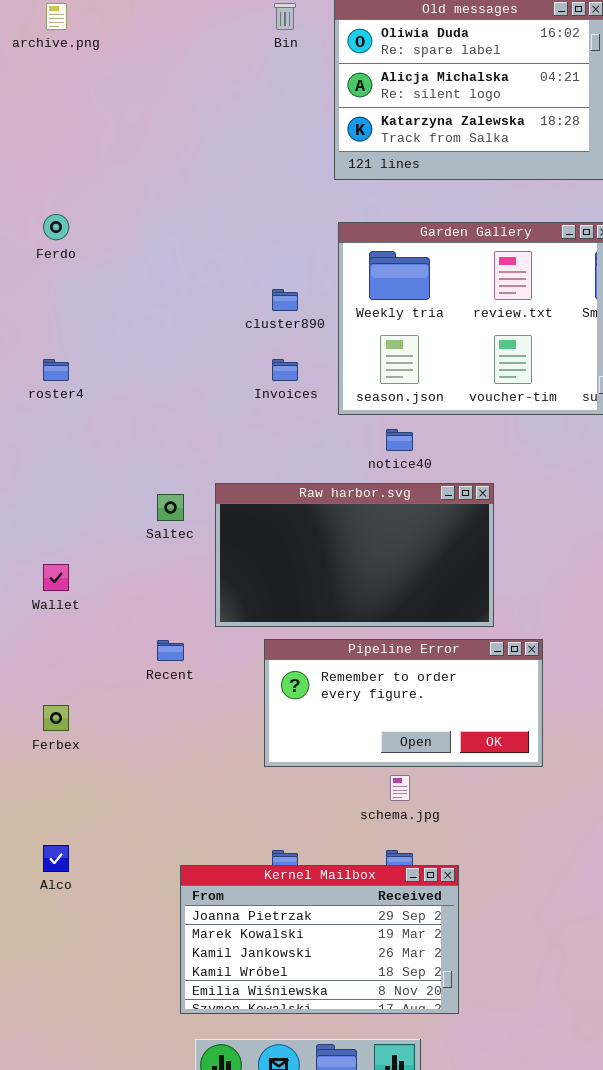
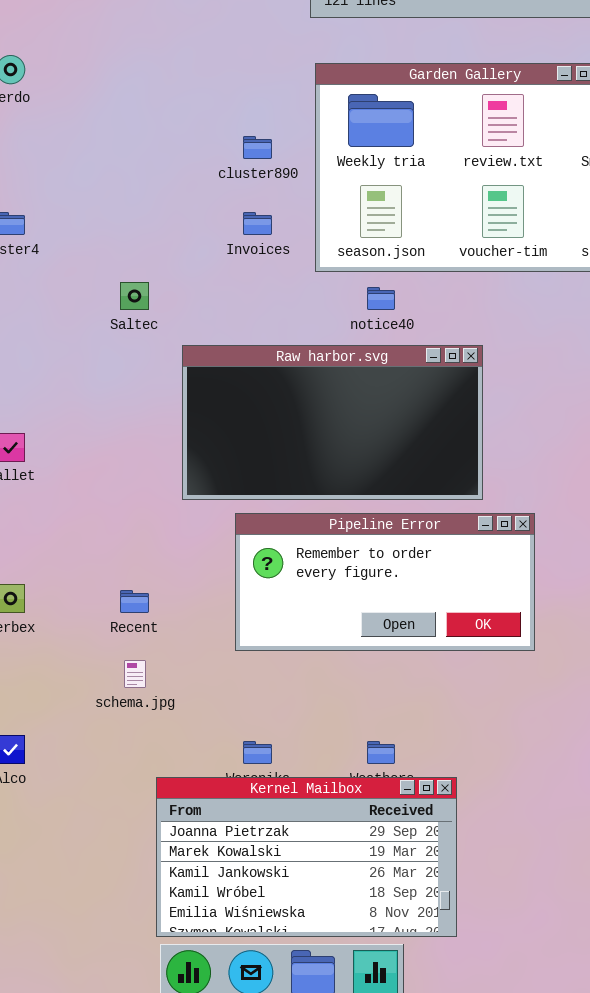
Saltec: [157,494,184,521] -> [120,282,149,310], moved
Recent: [157,640,184,661] -> [120,590,149,613], moved
schema.jpg: [390,775,410,801] -> [124,660,146,688], moved
Kernel Mailbox: [180,865,459,1014] -> [156,777,457,937], moved

